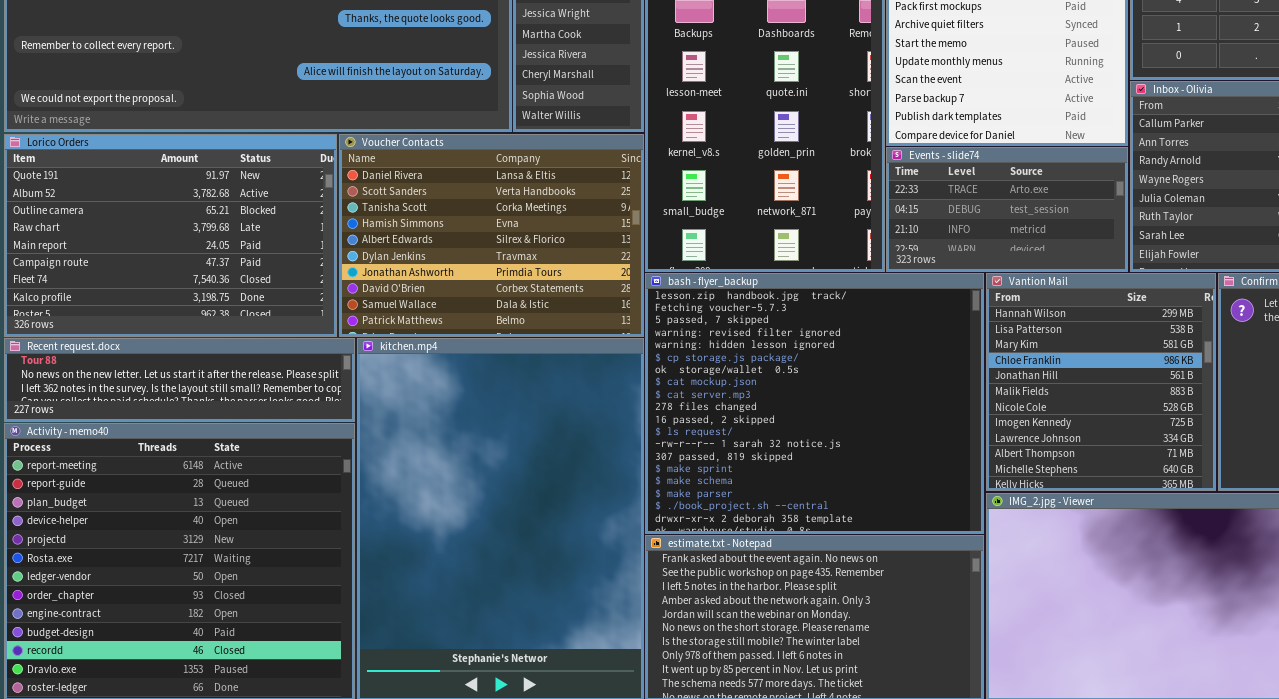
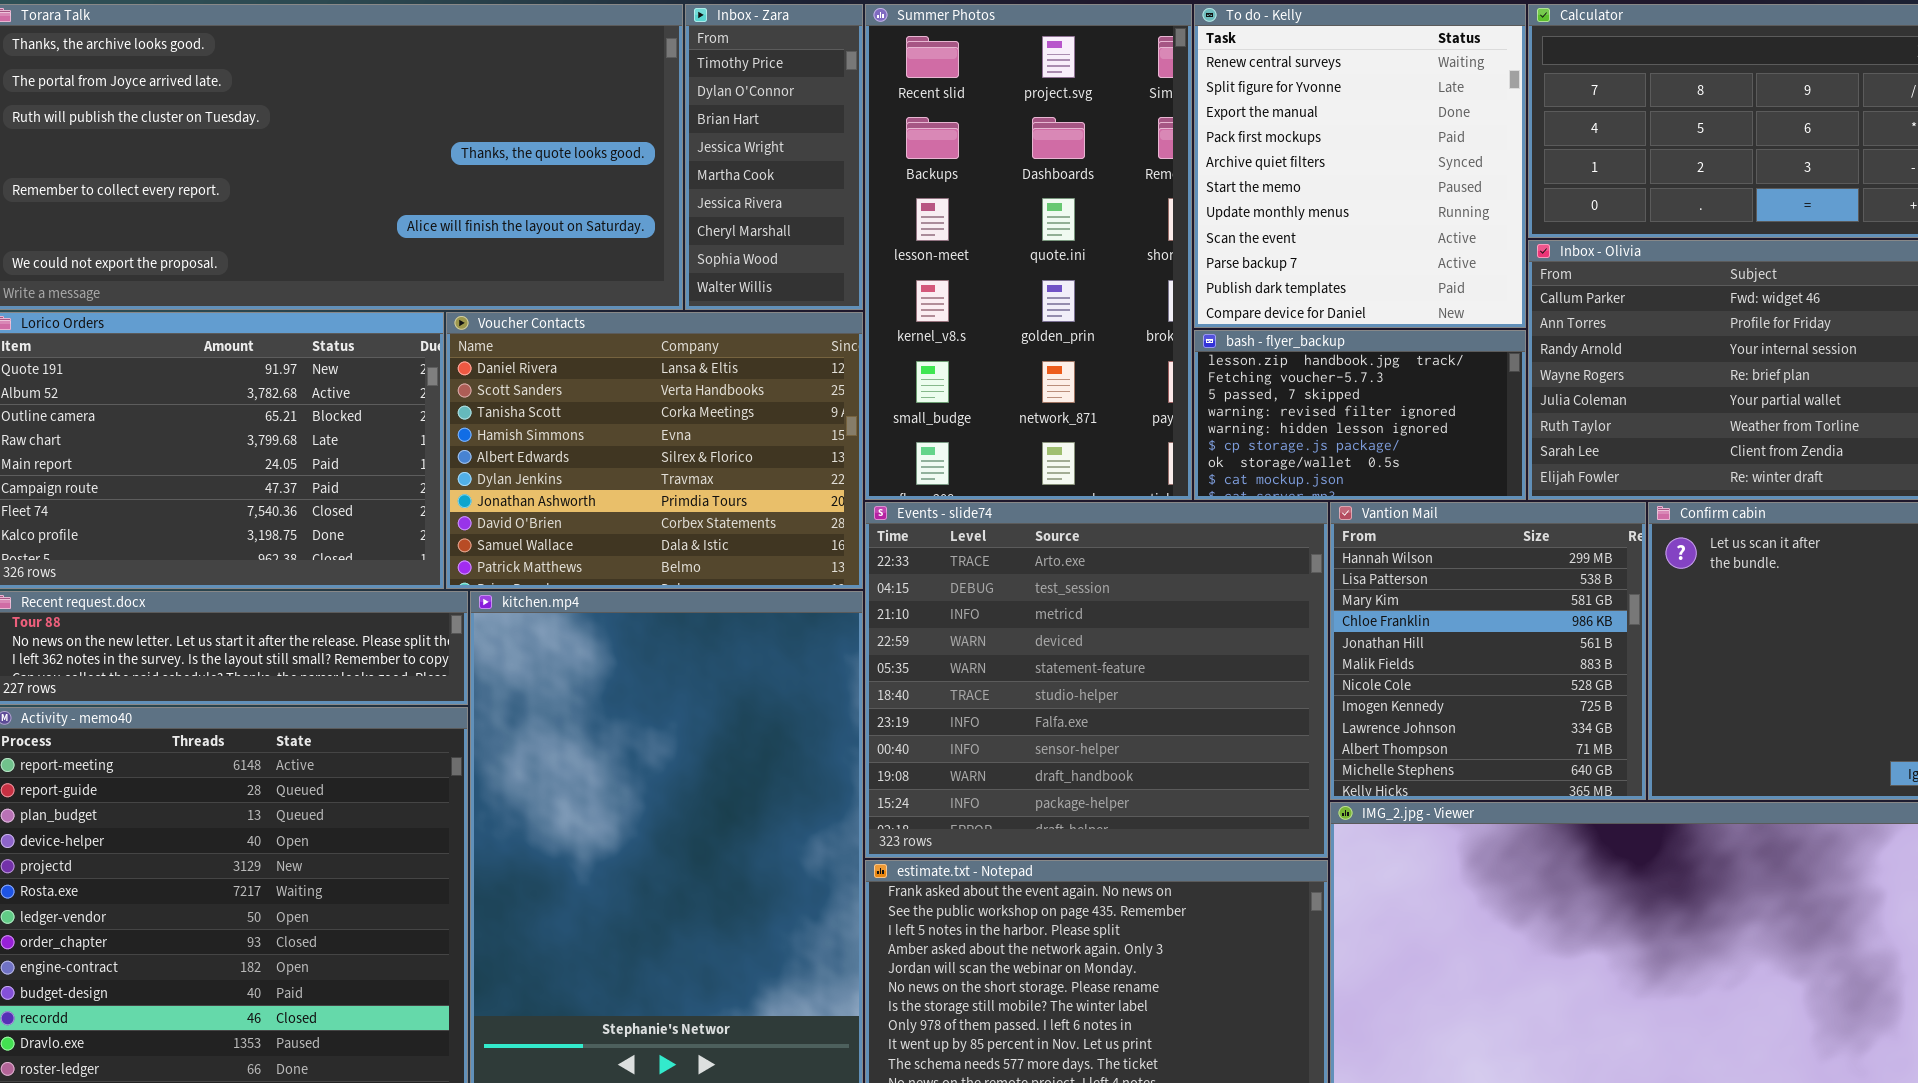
Events - slide74: [886,147,1128,272] -> [865,502,1328,858], moved, resized
bash - flyer_backup: [645,273,984,534] -> [1194,330,1526,500], moved, resized

